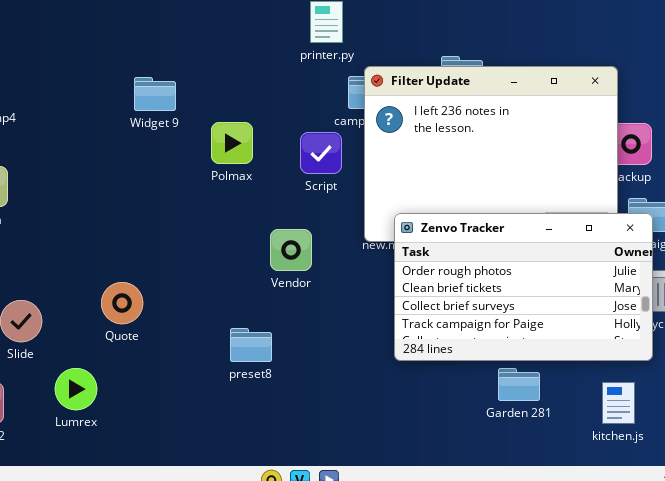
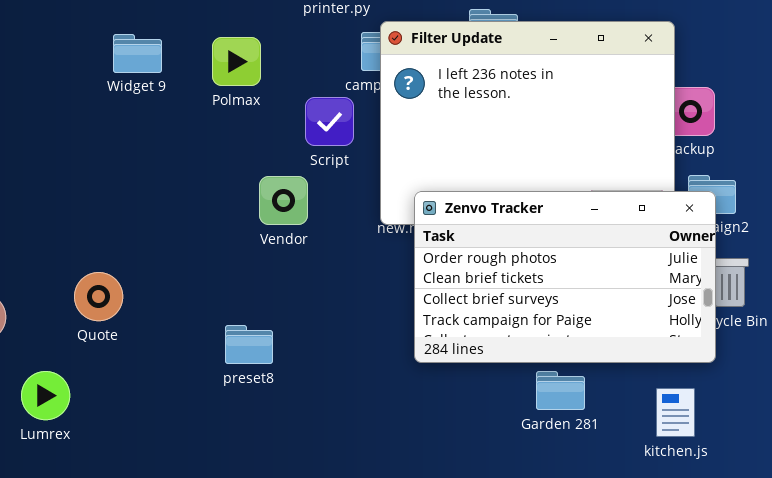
Polmax: [211,122,253,164] -> [212,37,261,86], moved
Vendor: [270,229,312,271] -> [259,176,308,225], moved

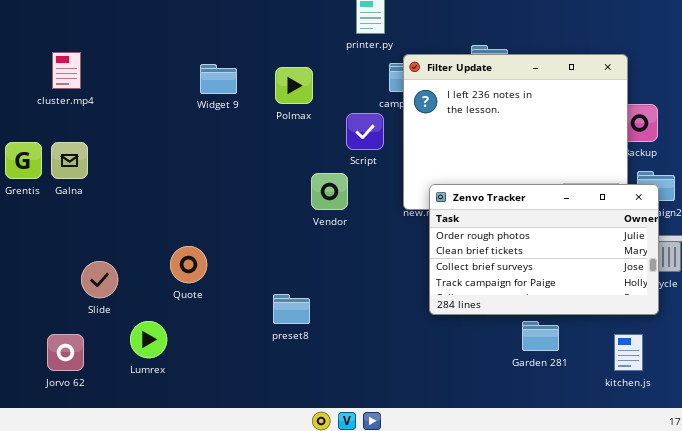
preset8: [225,325,273,364] -> [273,294,310,324], moved

